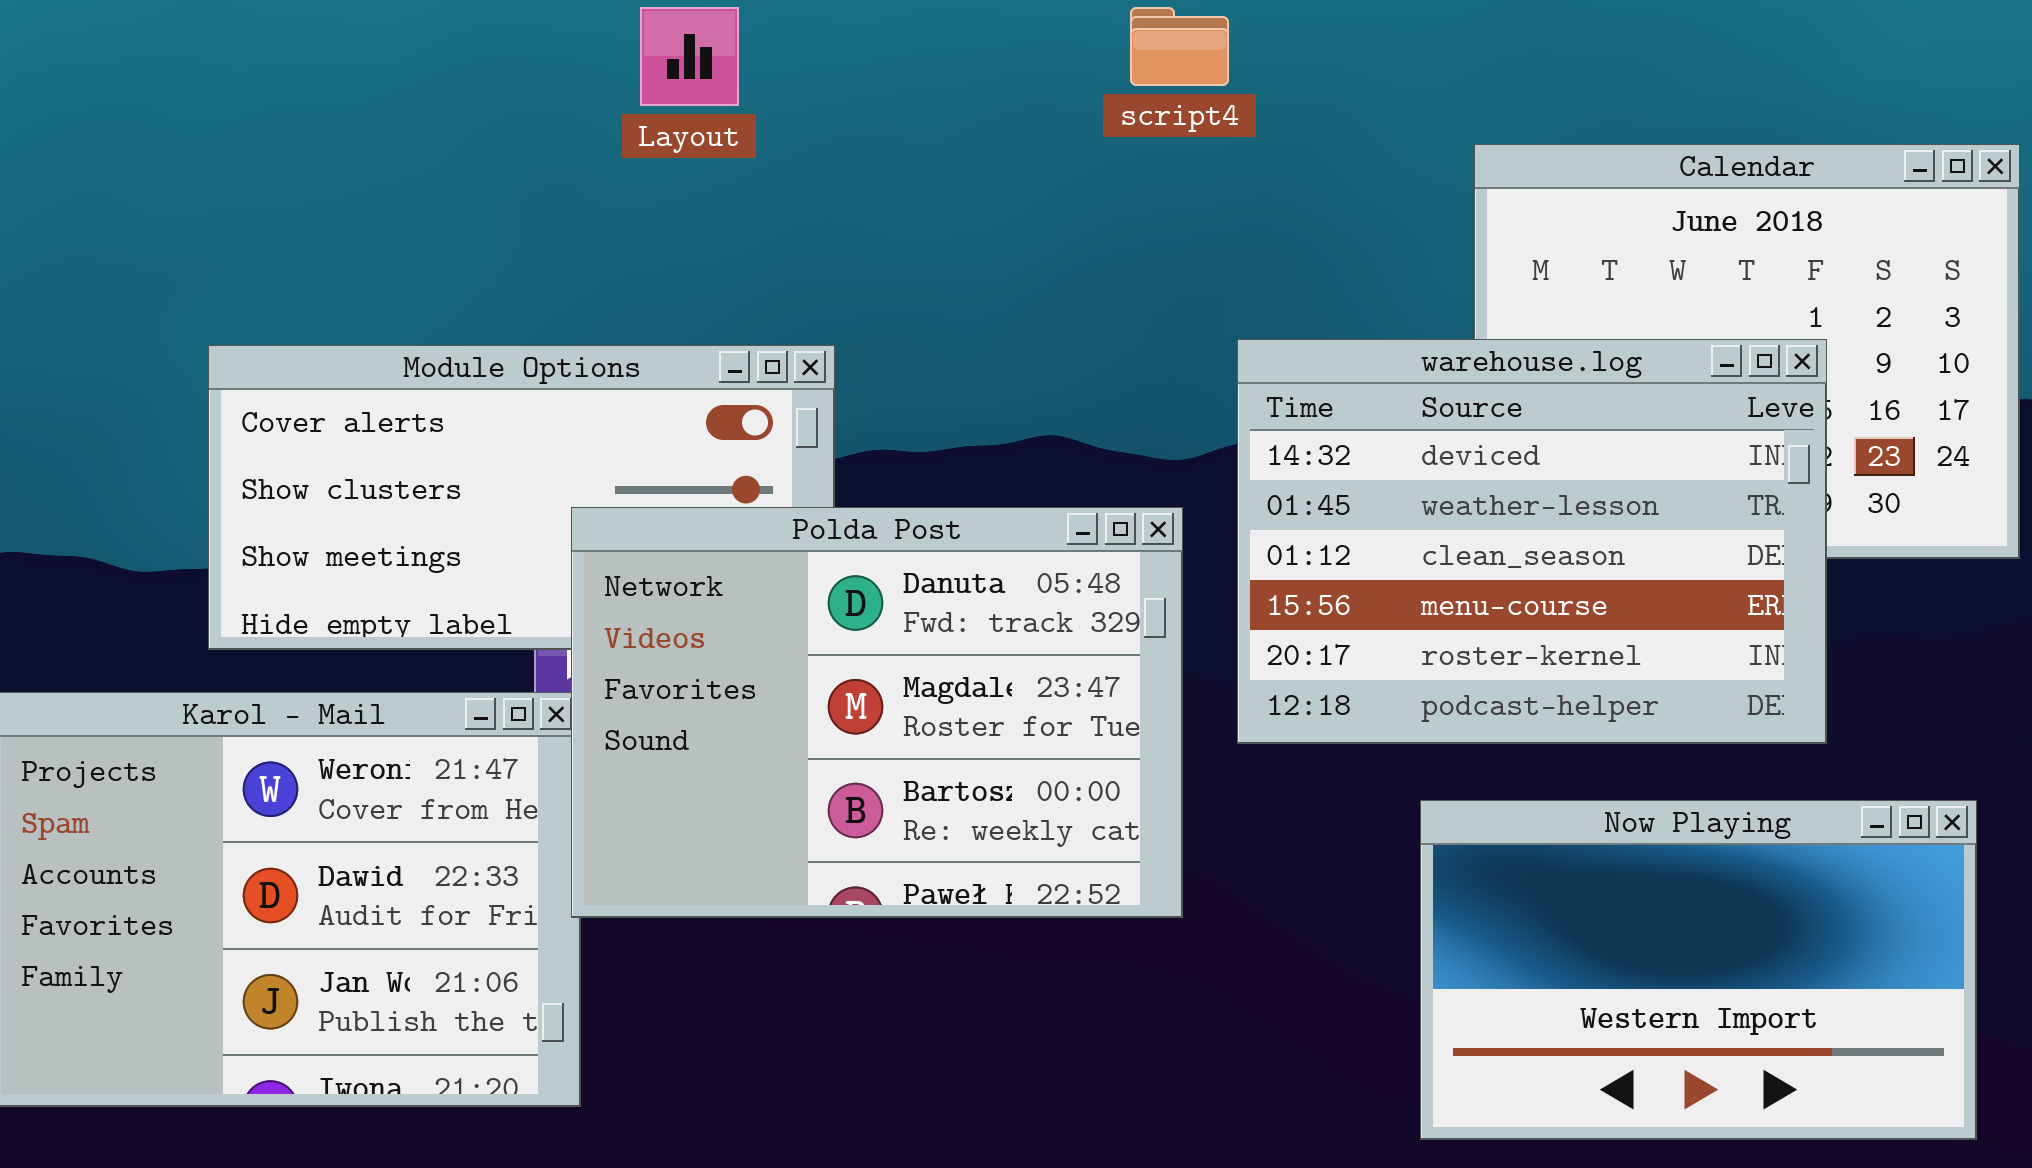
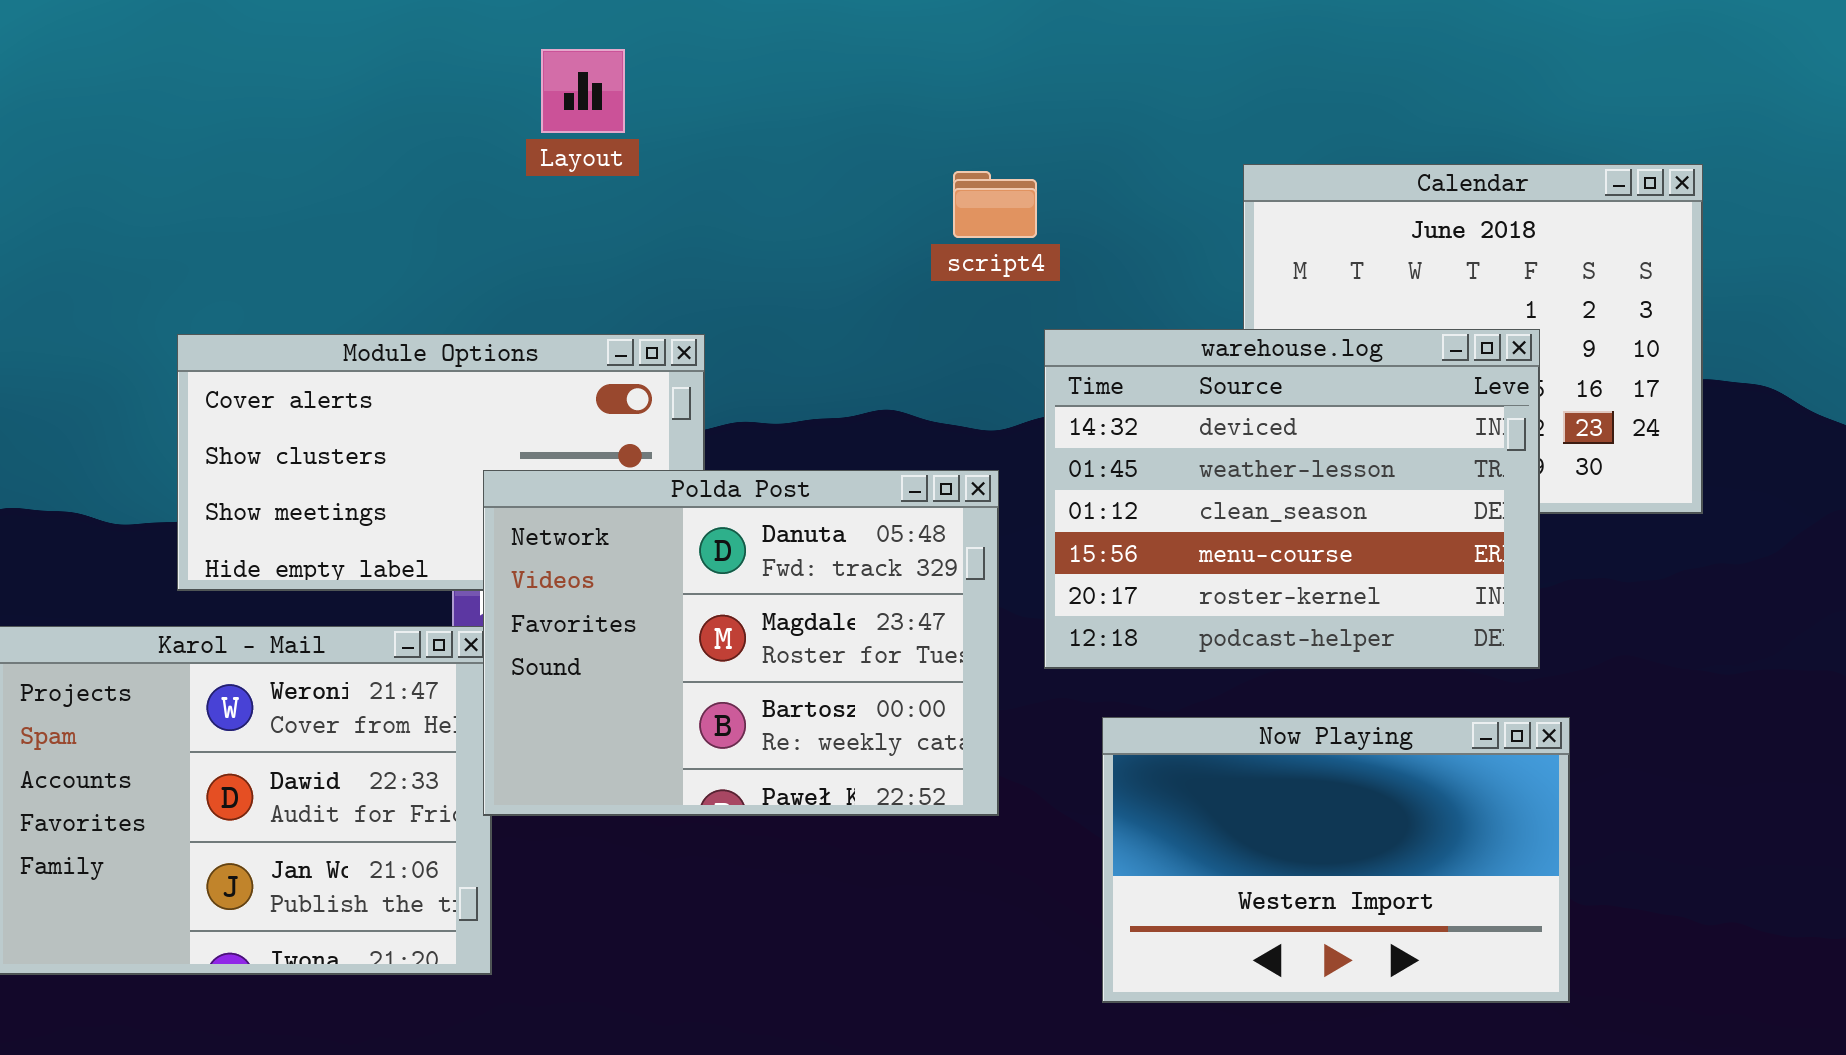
script4: [1130,7,1229,86] -> [953,171,1037,238], moved
Now Playing: [1420,800,1977,1140] -> [1102,717,1570,1003], moved

